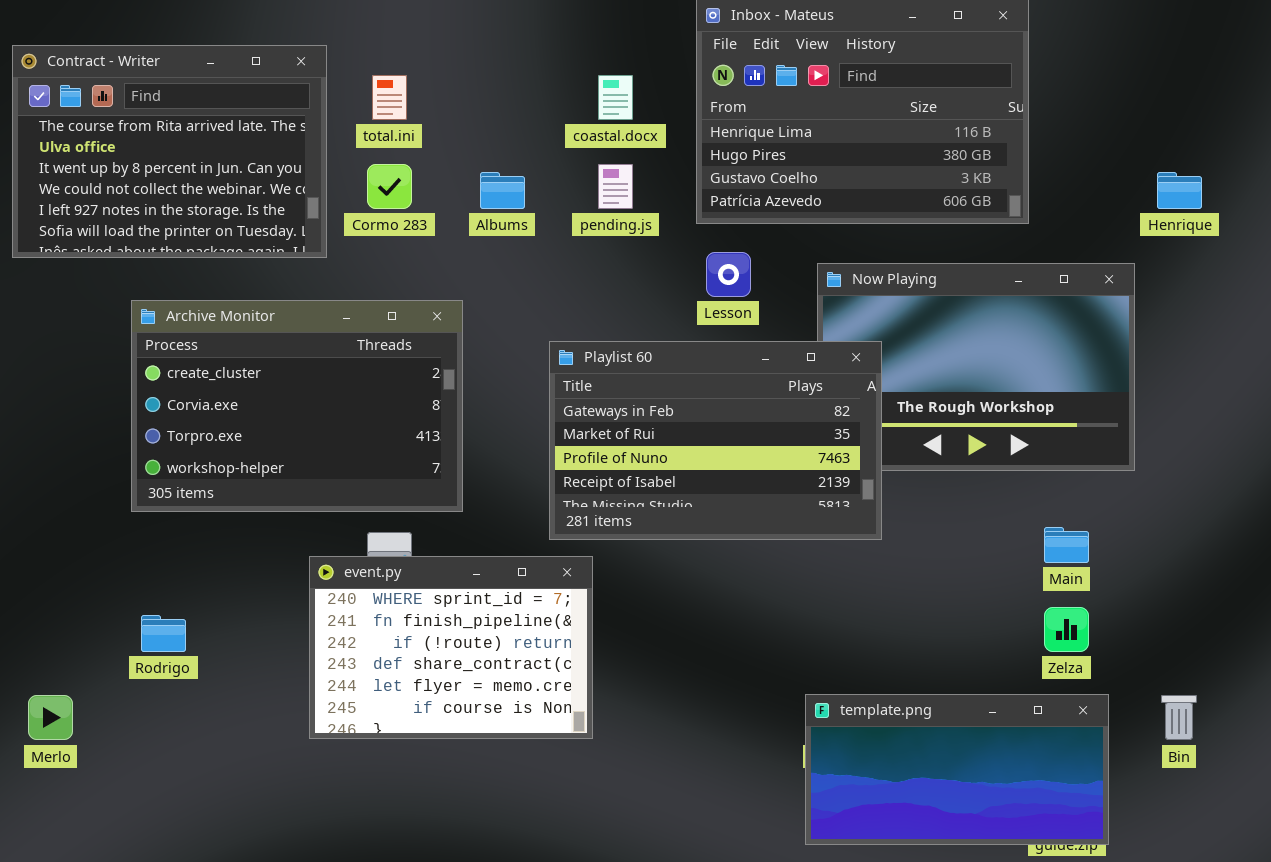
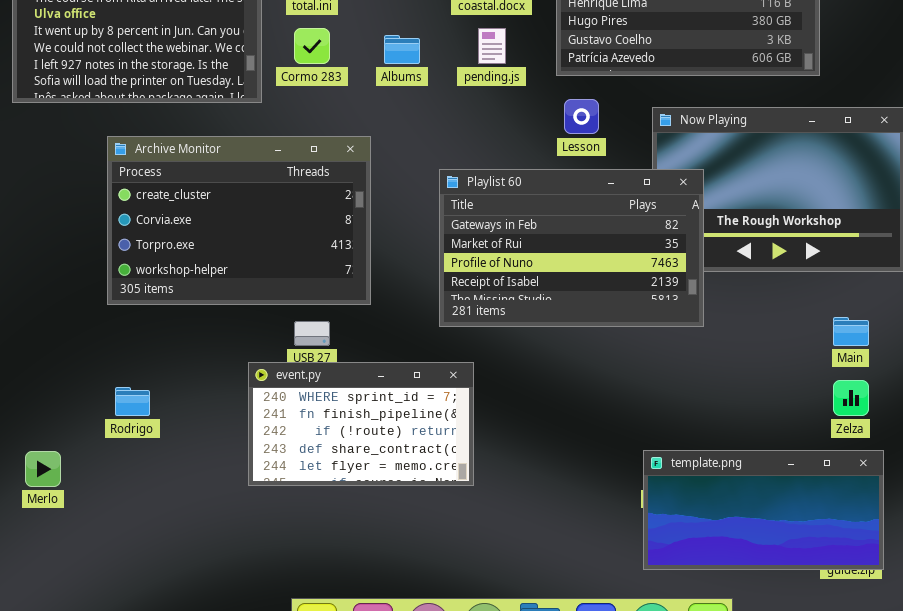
event.py: [309,556,593,739] -> [248,362,474,486], resized

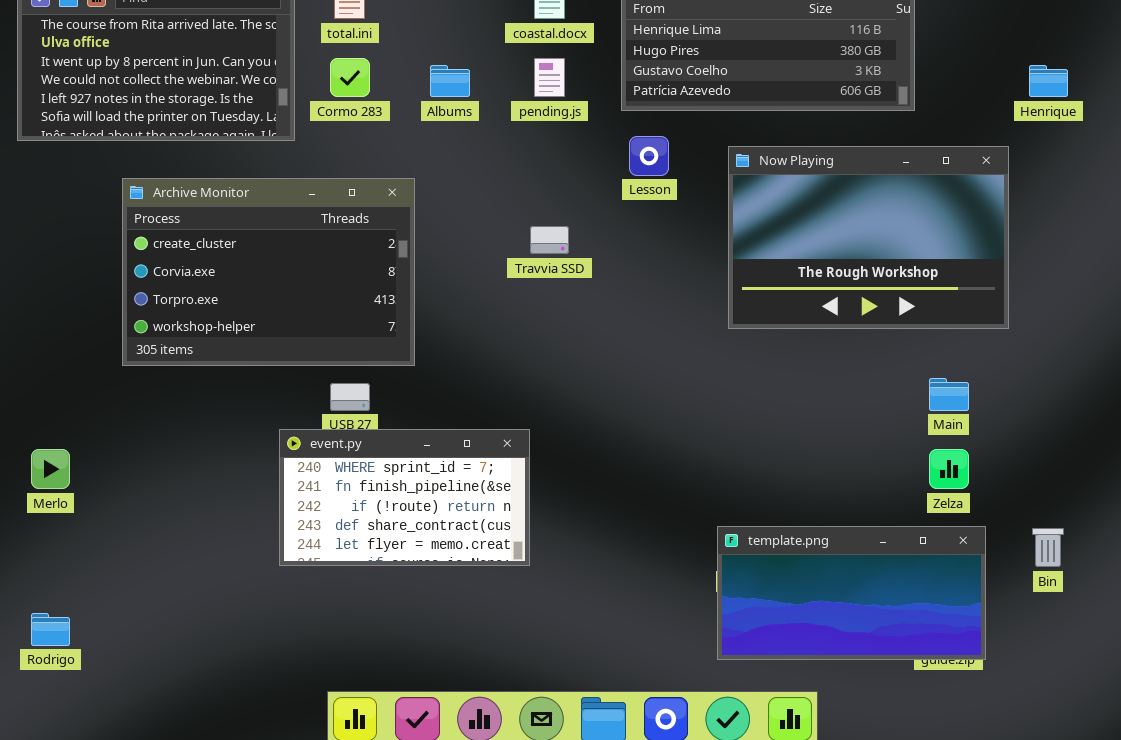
Playlist 60: [439,169,704,327] -> none, closed
Rodrigo: [115,387,150,416] -> [31,613,70,646], moved
Merlo: [25,451,61,487] -> [31,449,70,489], moved

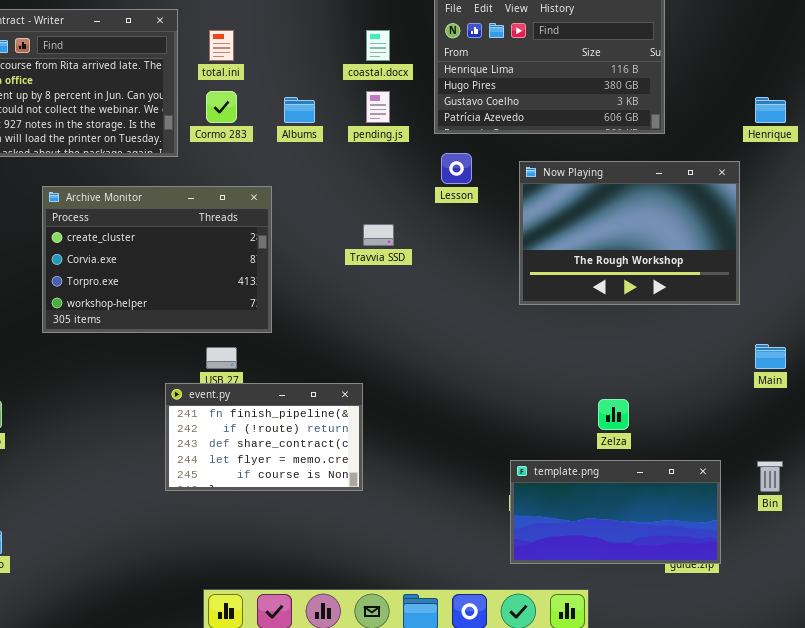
Main: [929,378,969,411] -> [755,344,786,369], moved
event.py: [279,429,530,566] -> [165,383,363,491], scrolled down 1 row
Zelza: [929,449,969,489] -> [598,399,629,430], moved

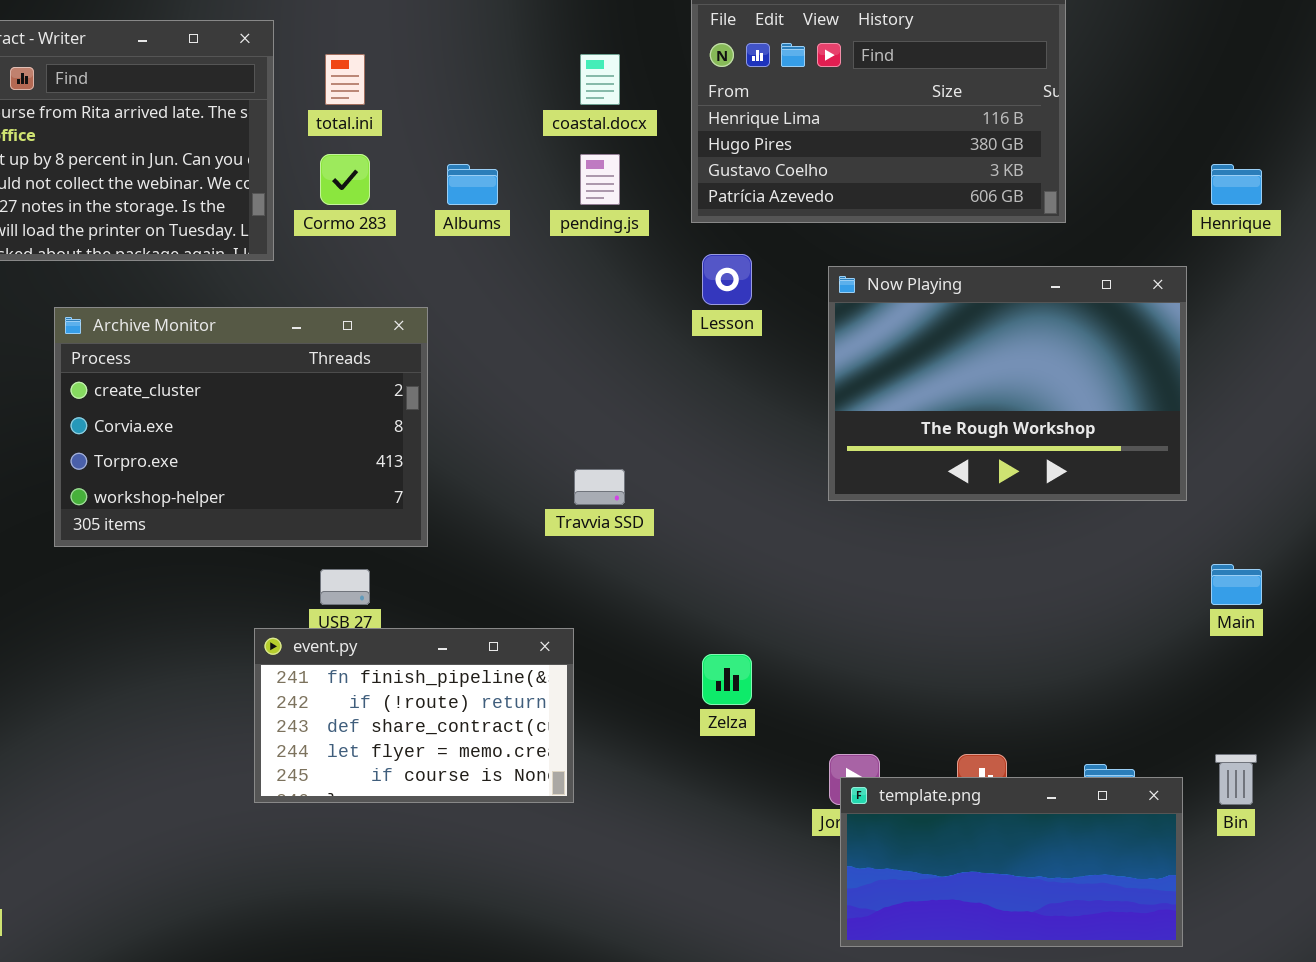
Travvia SSD: [363,224,394,246] -> [574,469,625,505], moved
Zelza: [598,399,629,430] -> [702,654,752,705], moved
template.png: [510,460,721,564] -> [840,777,1183,947], moved

